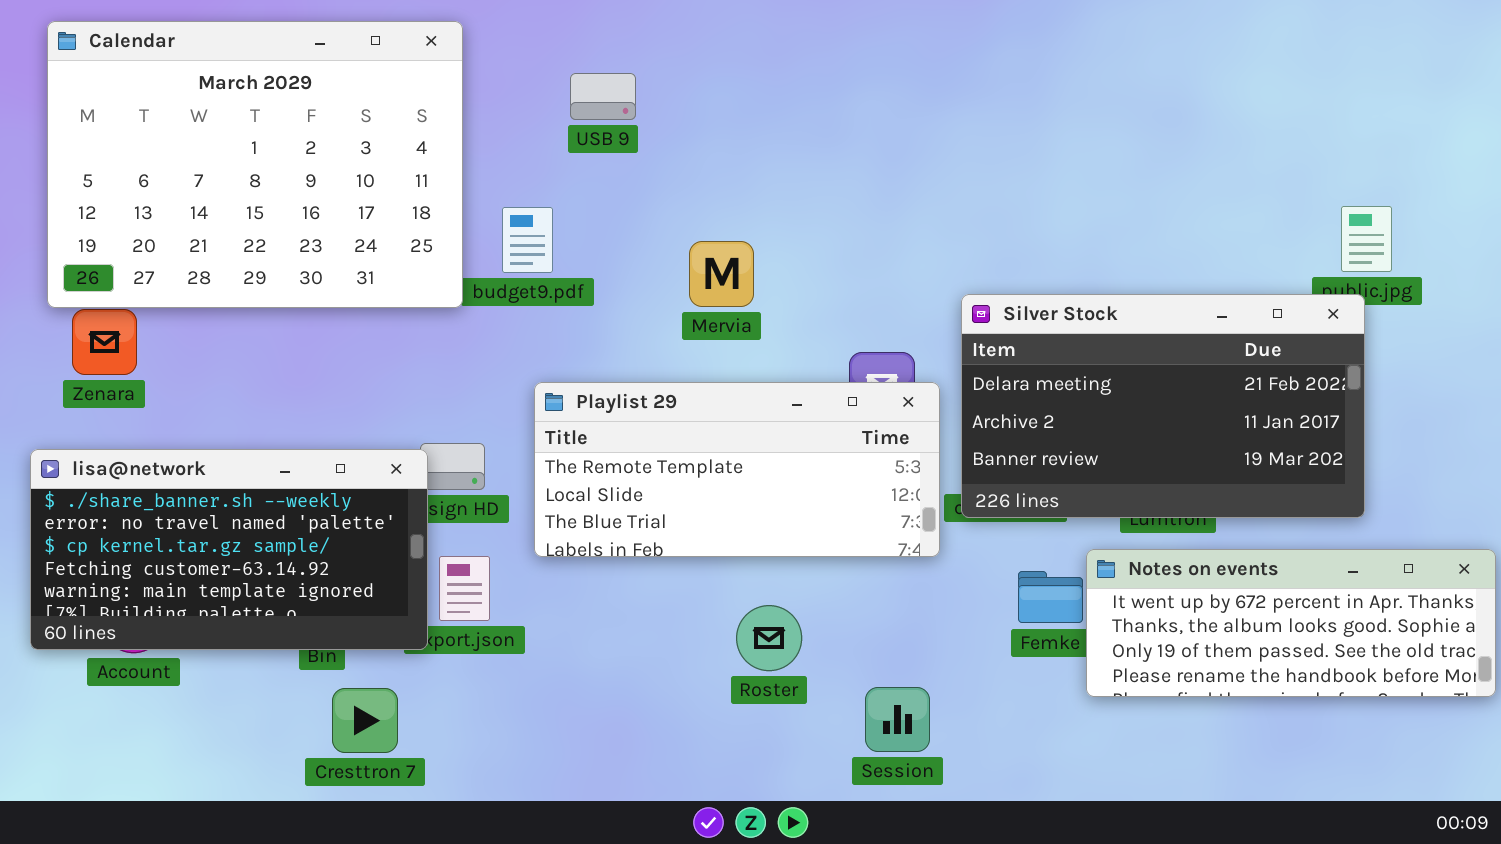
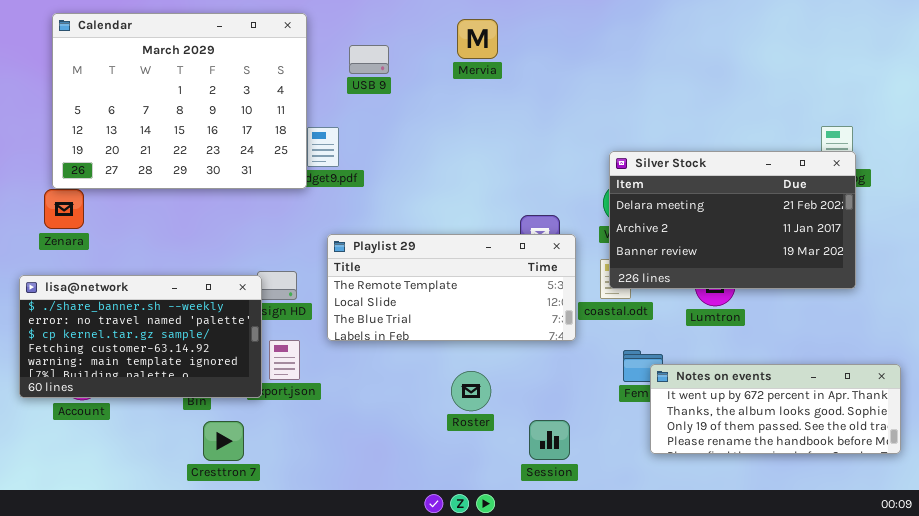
Calendar: [47,21,463,308] -> [52,13,307,189], moved
Mervia: [689,241,754,307] -> [457,19,498,59], moved
Silver Stock: [961,294,1365,518] -> [609,151,856,289], moved
Notes on events: [1086,549,1496,697] -> [650,364,901,454], moved

